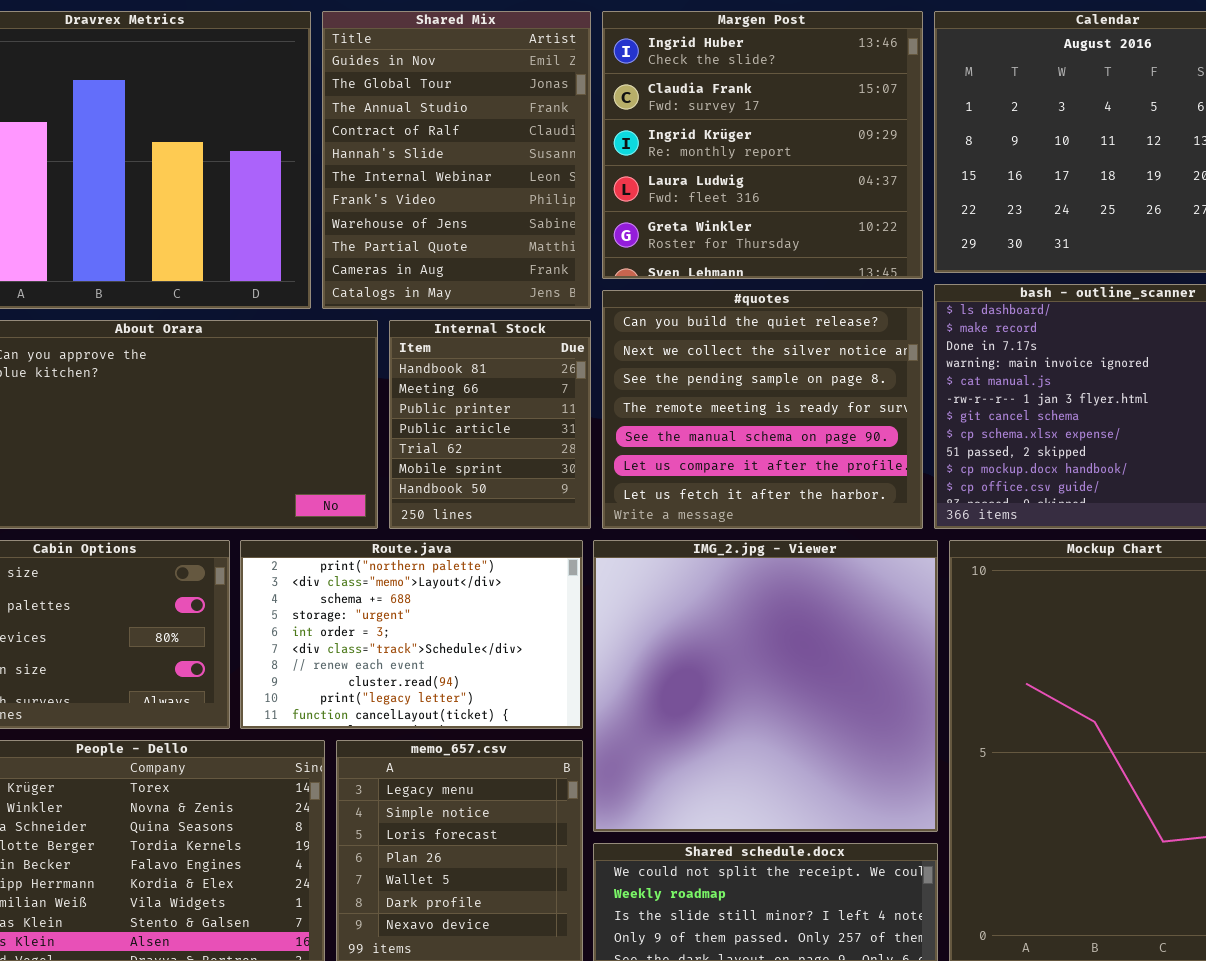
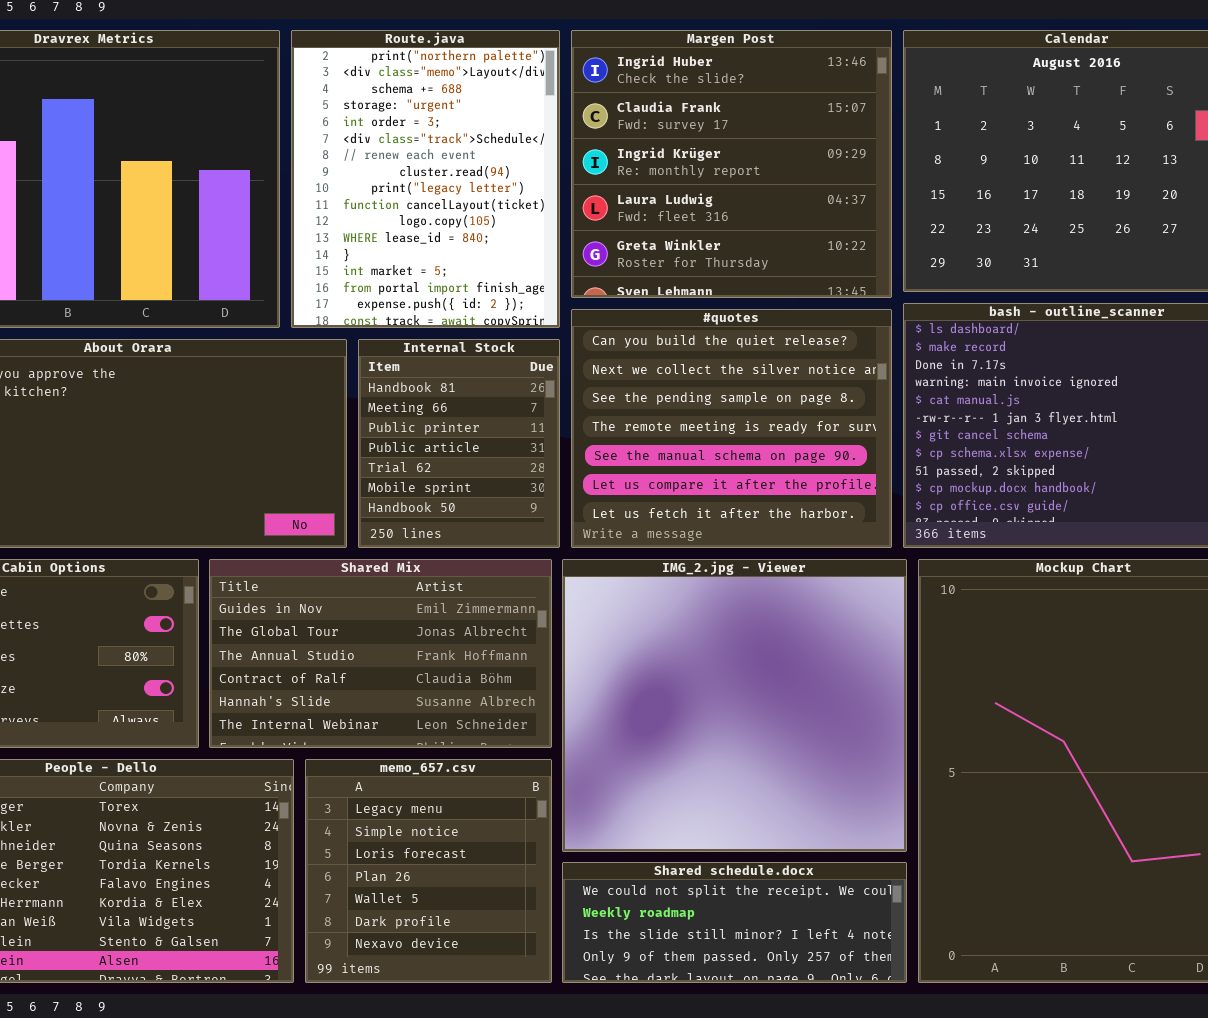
Shared Mix: [322,11,591,309] -> [209,559,552,748], moved, resized
Route.java: [240,540,583,729] -> [291,30,560,328], moved, resized

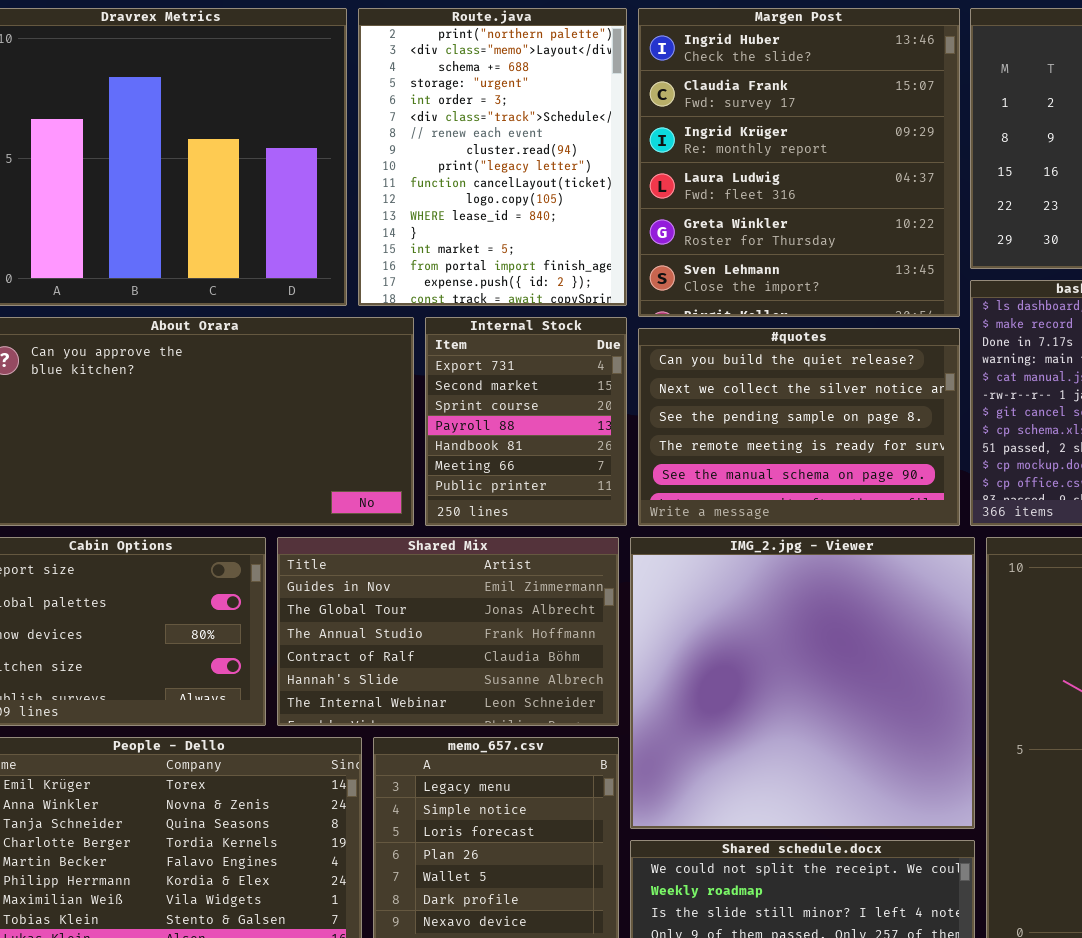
Margen Post: [571,30,892,298] -> [638,8,960,317], resized
#quotes: [571,309,892,548] -> [638,328,960,526], resized
Internal Stock: [358,339,560,548] -> [425,317,627,526], scrolled up 4 rows

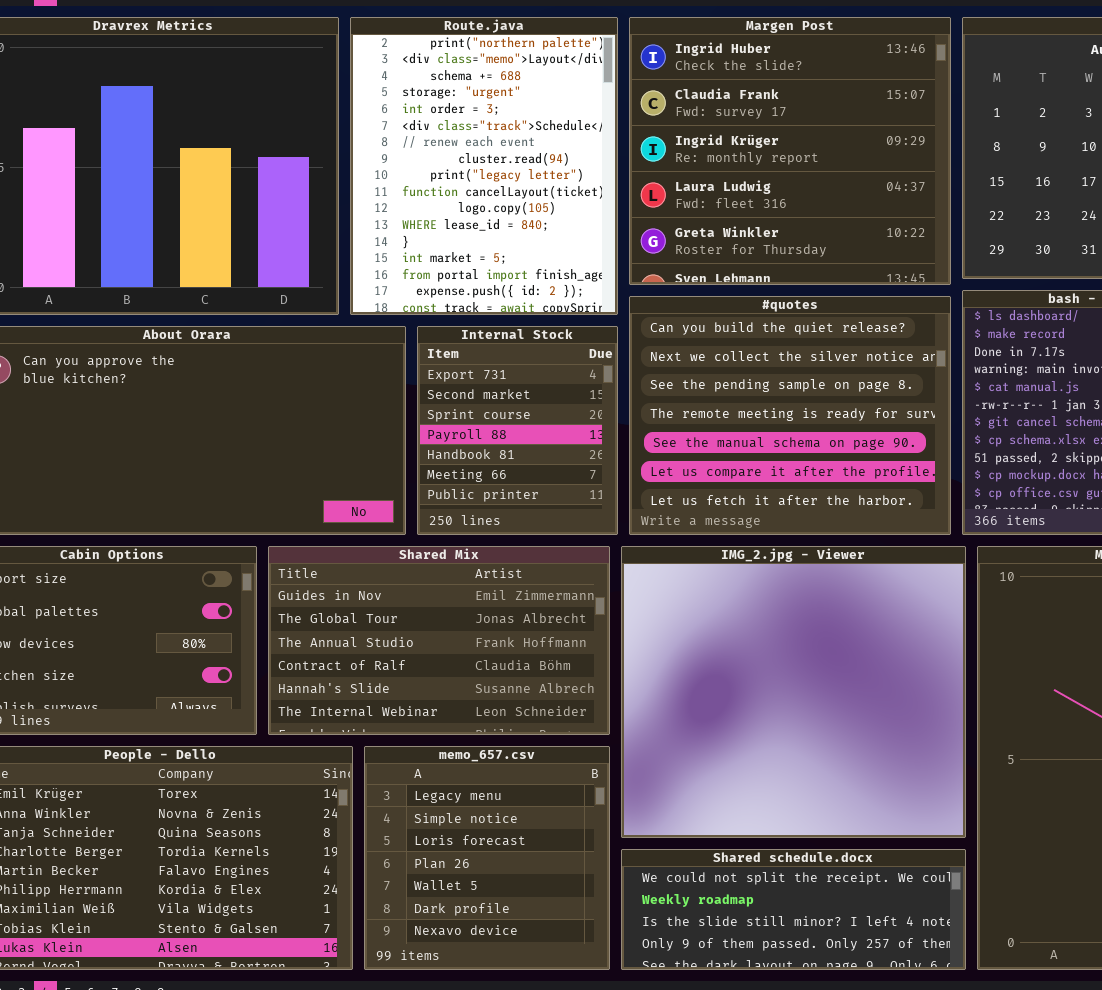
Margen Post: [638,8,960,317] -> [629,17,951,285], resized
#quotes: [638,328,960,526] -> [629,296,951,535], resized

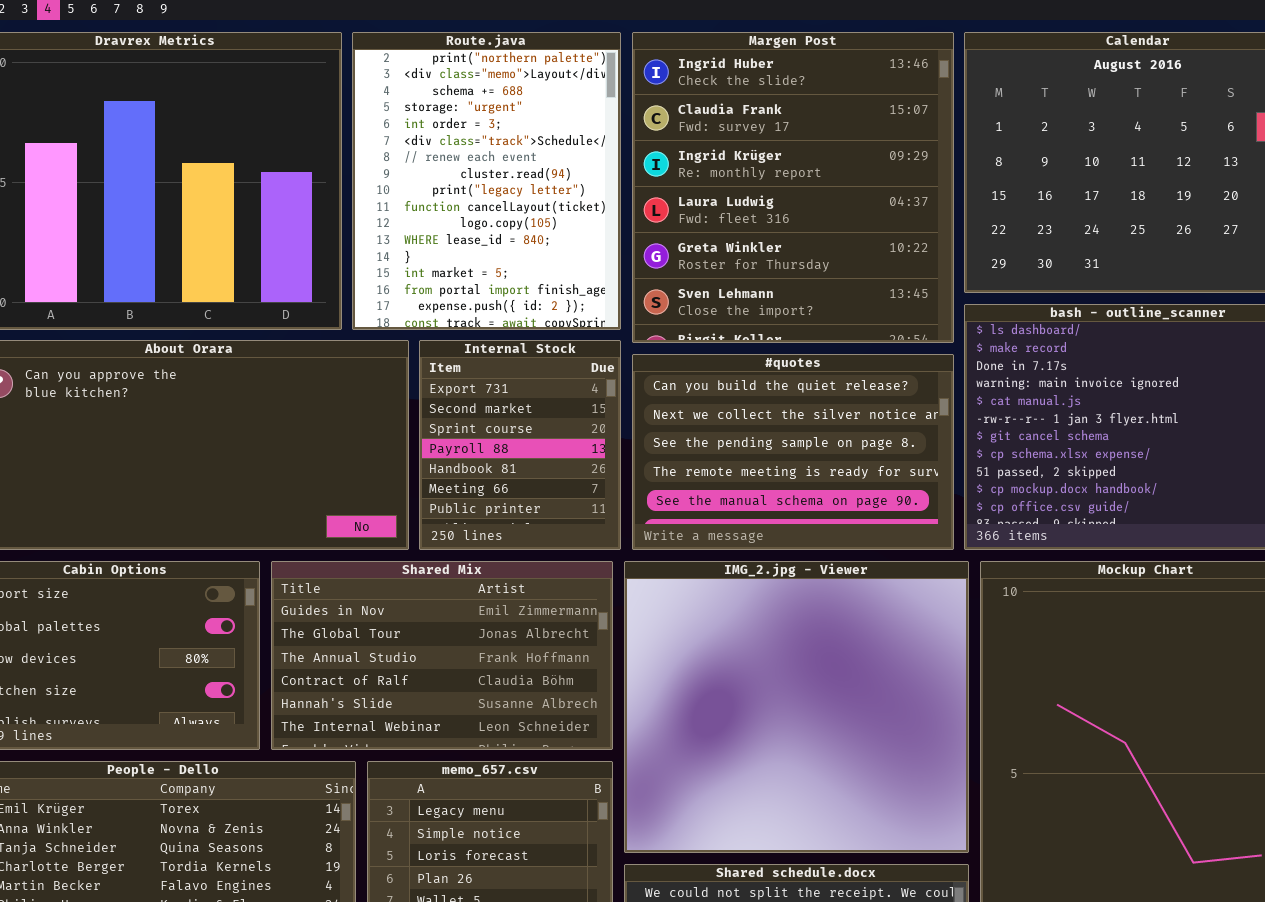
Margen Post: [629,17,951,285] -> [632,32,954,343], resized
#quotes: [629,296,951,535] -> [632,354,954,550], resized

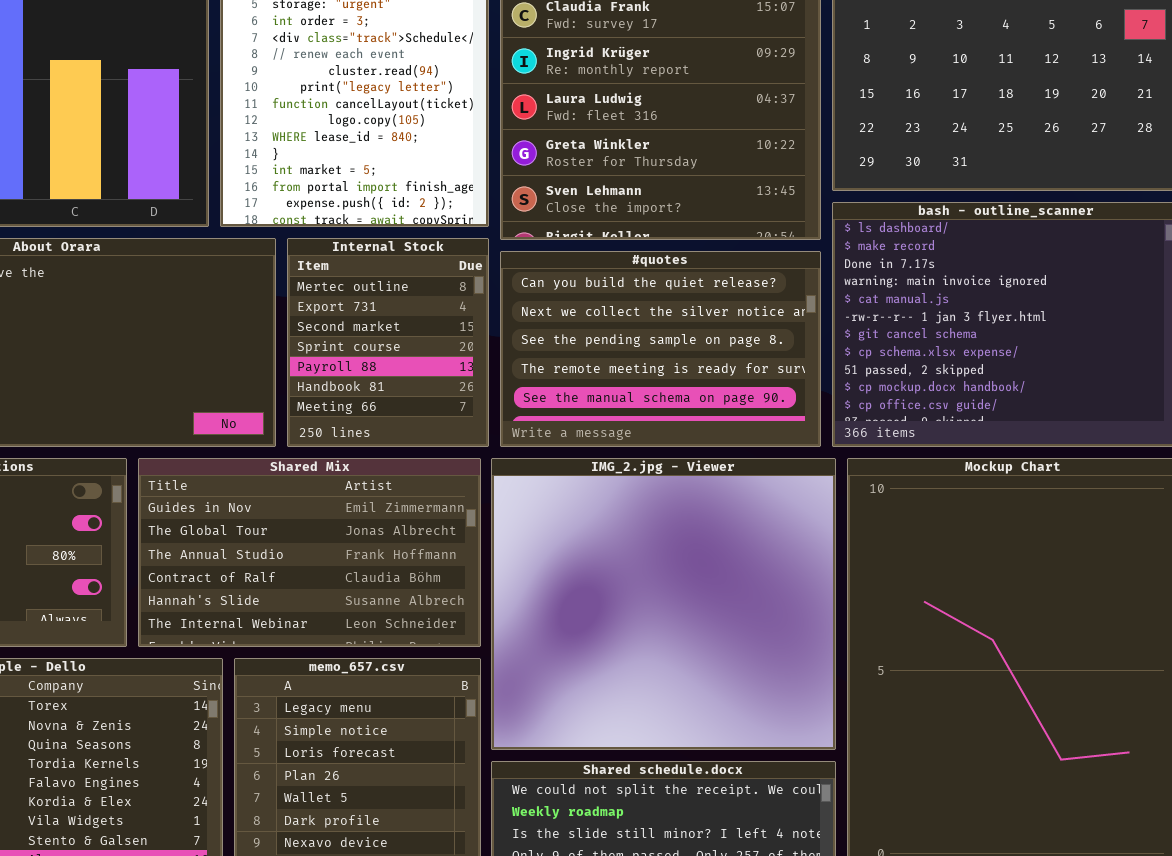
Internal Stock: [419,340,621,550] -> [287,238,489,447], scrolled up 1 row

